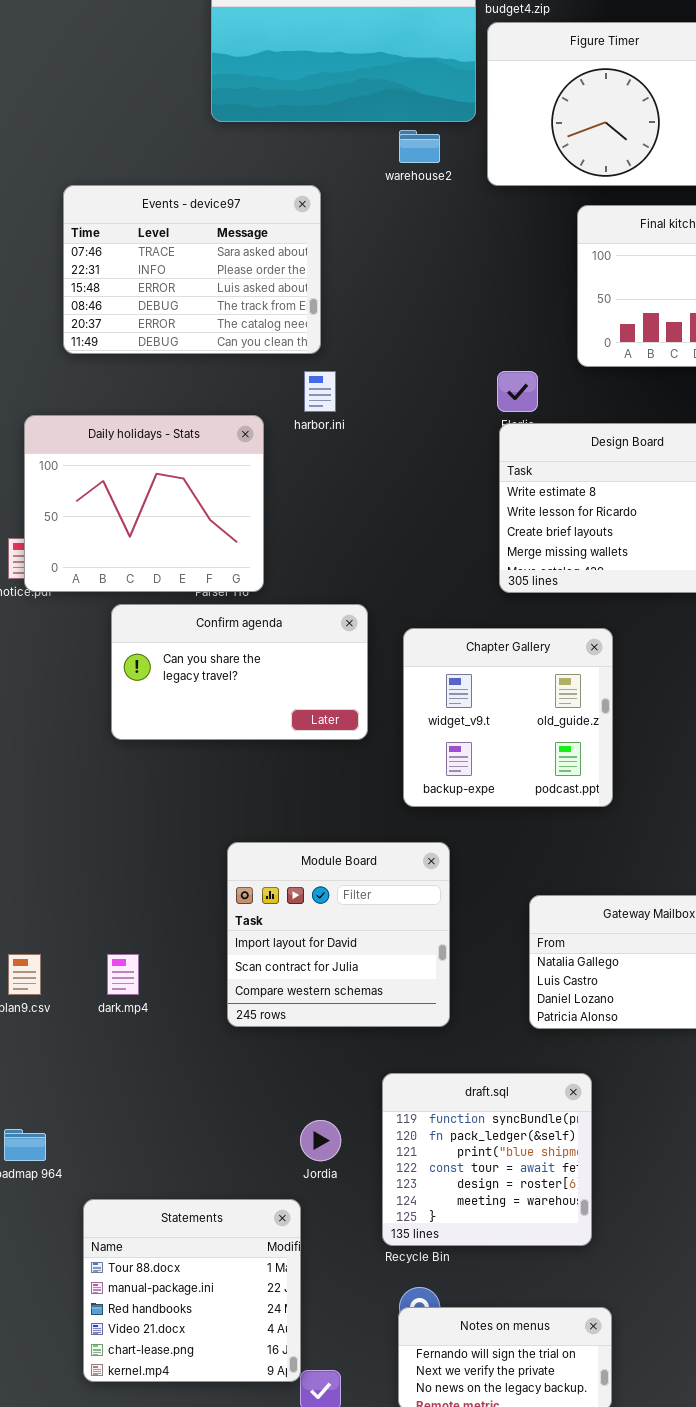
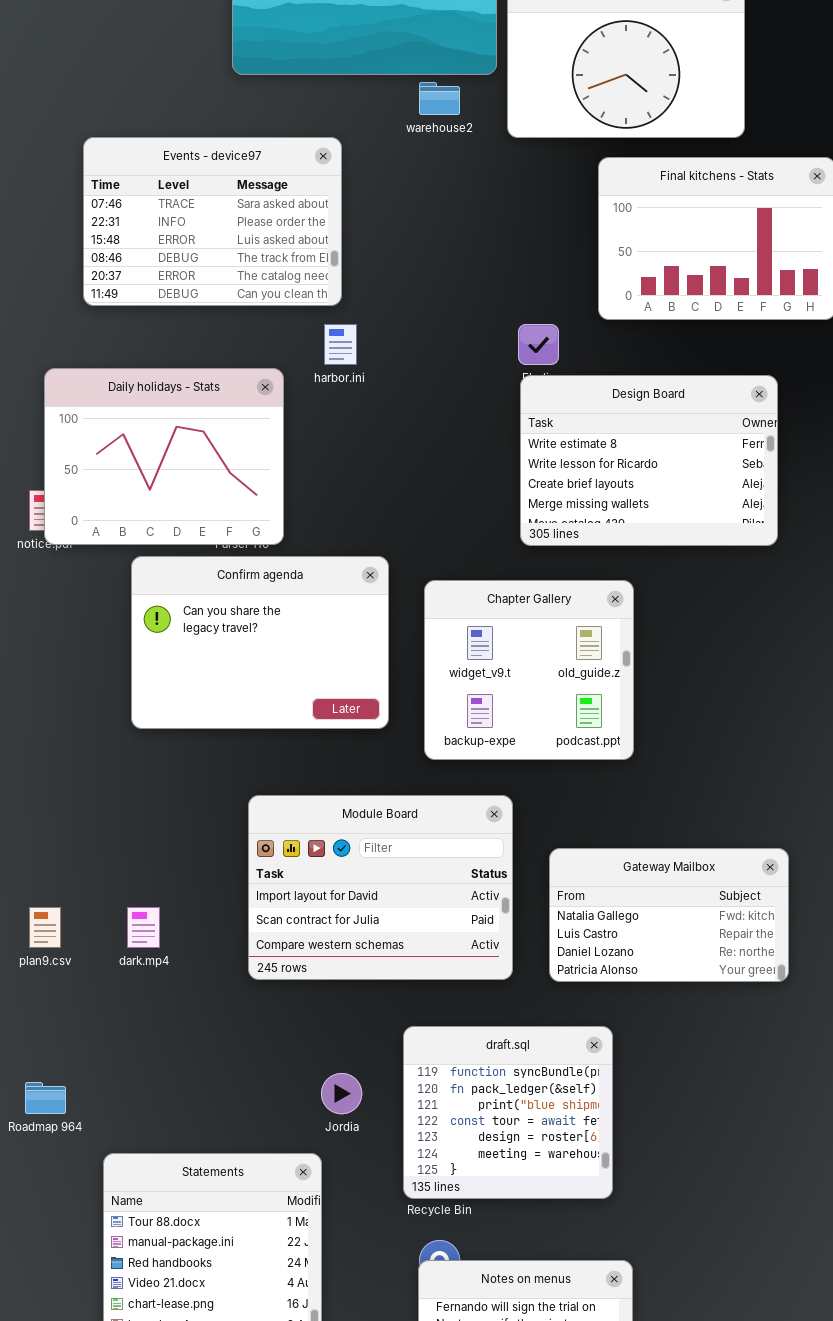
Confirm agenda: [111,604,368,740] -> [131,556,389,729], resized
Module Board: [227,842,450,1027] -> [248,795,513,980], resized

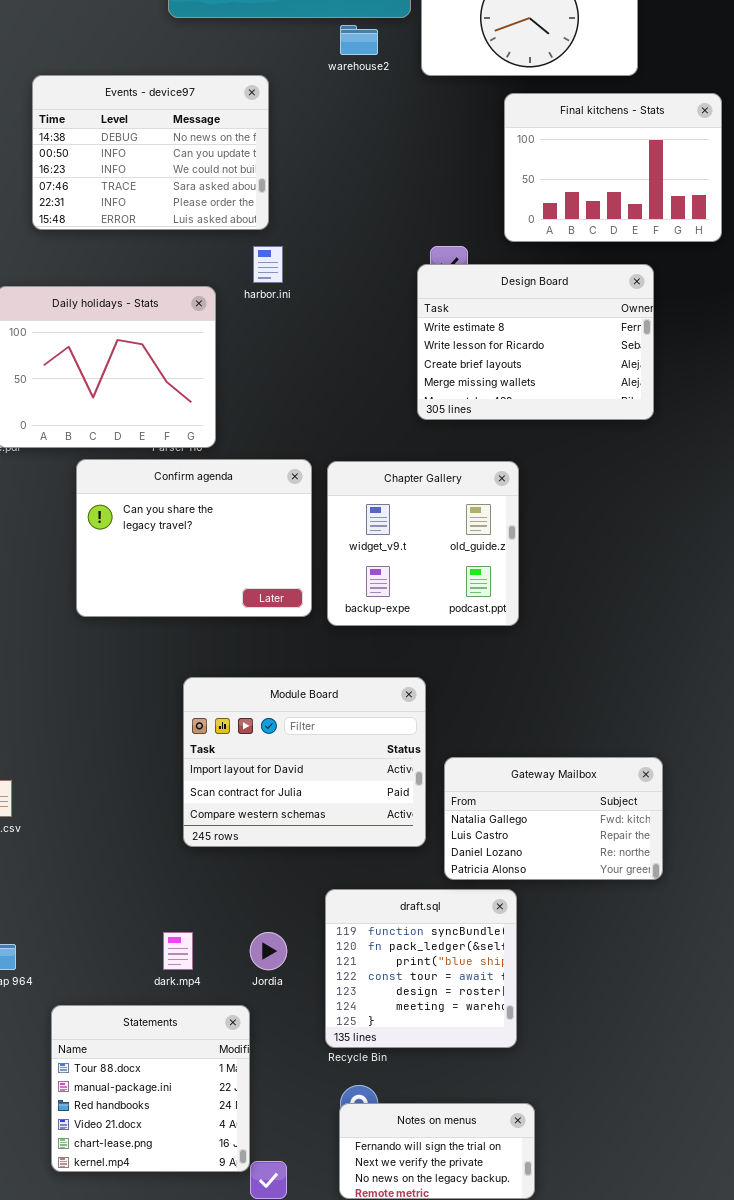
Events - device97: [83,137,342,306] -> [32,75,269,230], scrolled up 3 rows
Design Board: [520,375,778,546] -> [417,264,654,420], moved
Chapter Gallery: [424,580,634,760] -> [327,461,519,626], moved
Gateway Mailbox: [549,848,789,982] -> [444,757,663,880], moved
dark.mp4: [127,907,160,948] -> [163,932,193,970], moved

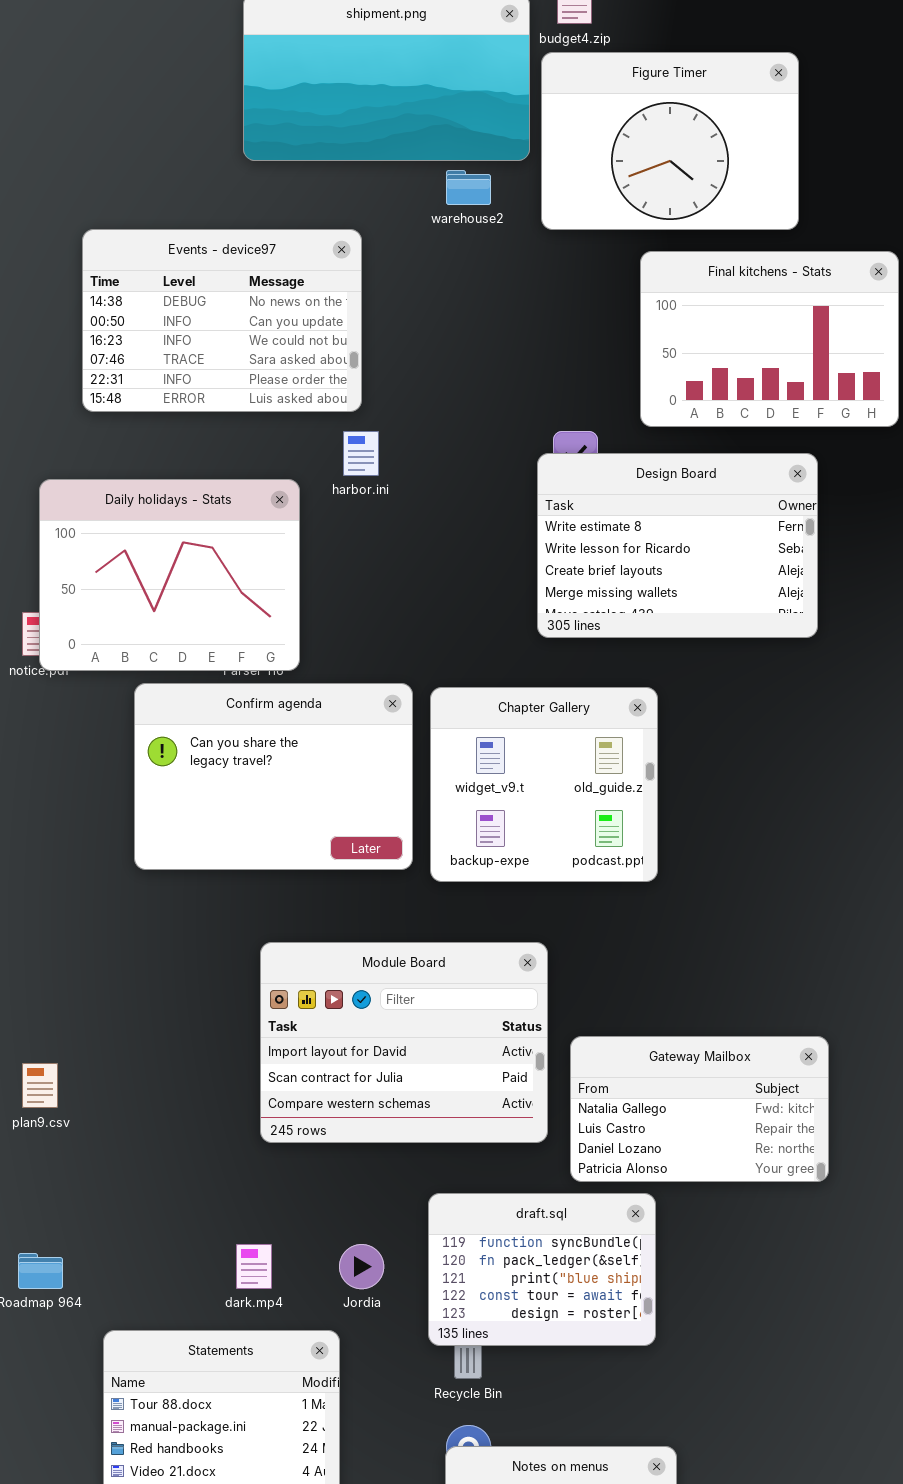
draft.sql: [325,889,517,1048] -> [428,1193,656,1346], resized

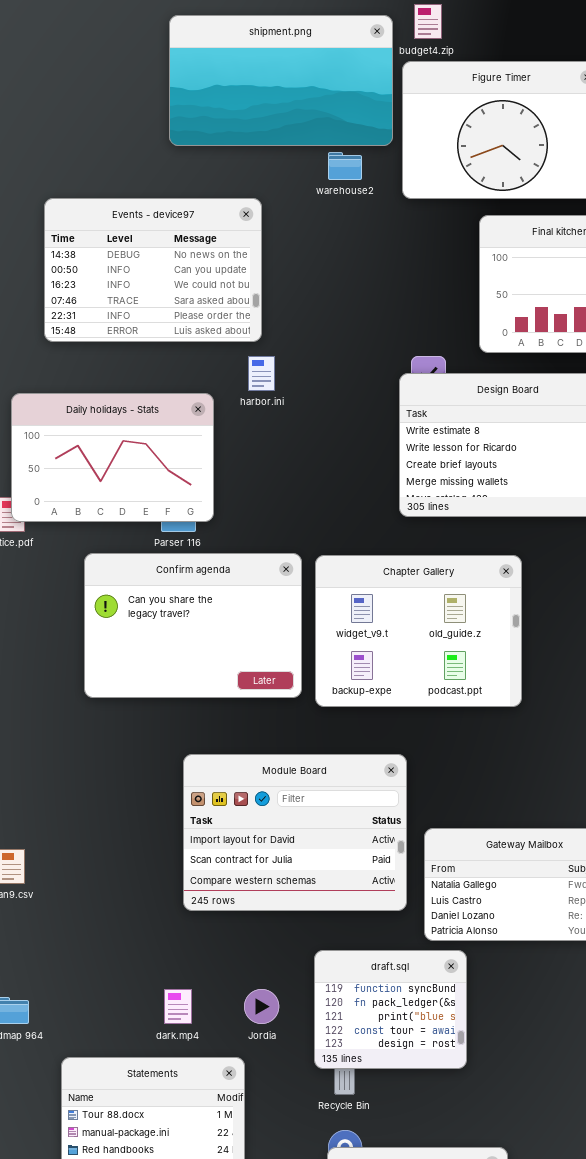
Daily holidays - Stats: [39,479,300,671] -> [11,393,214,522], resized
Chapter Gallery: [430,687,658,882] -> [315,555,522,707], resized
draft.sql: [428,1193,656,1346] -> [314,950,467,1069], resized

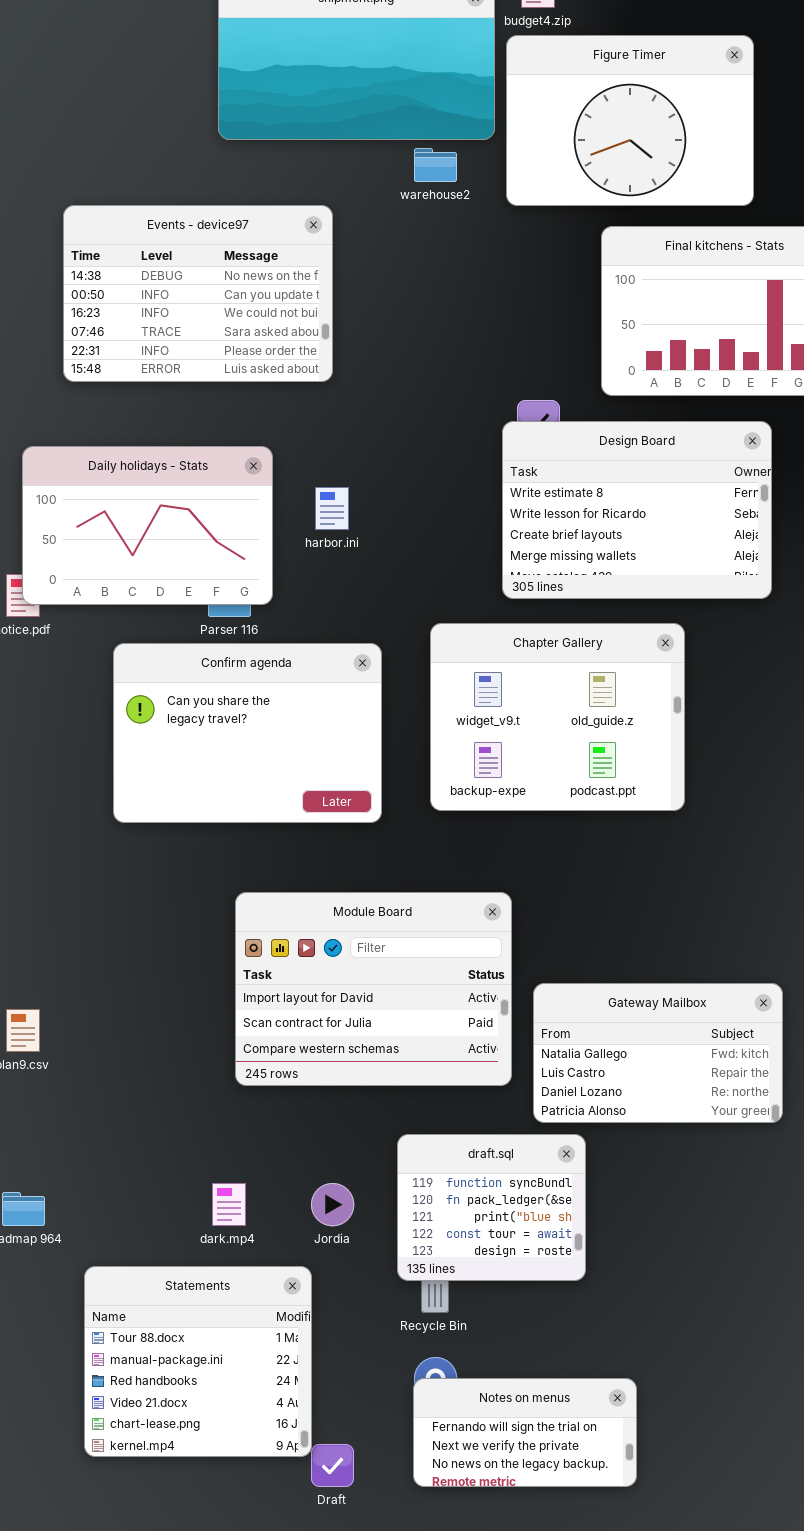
harbor.ini: [248,356,275,391] -> [315,487,349,530], moved
Chapter Gallery: [315,555,522,707] -> [430,623,685,811], moved

